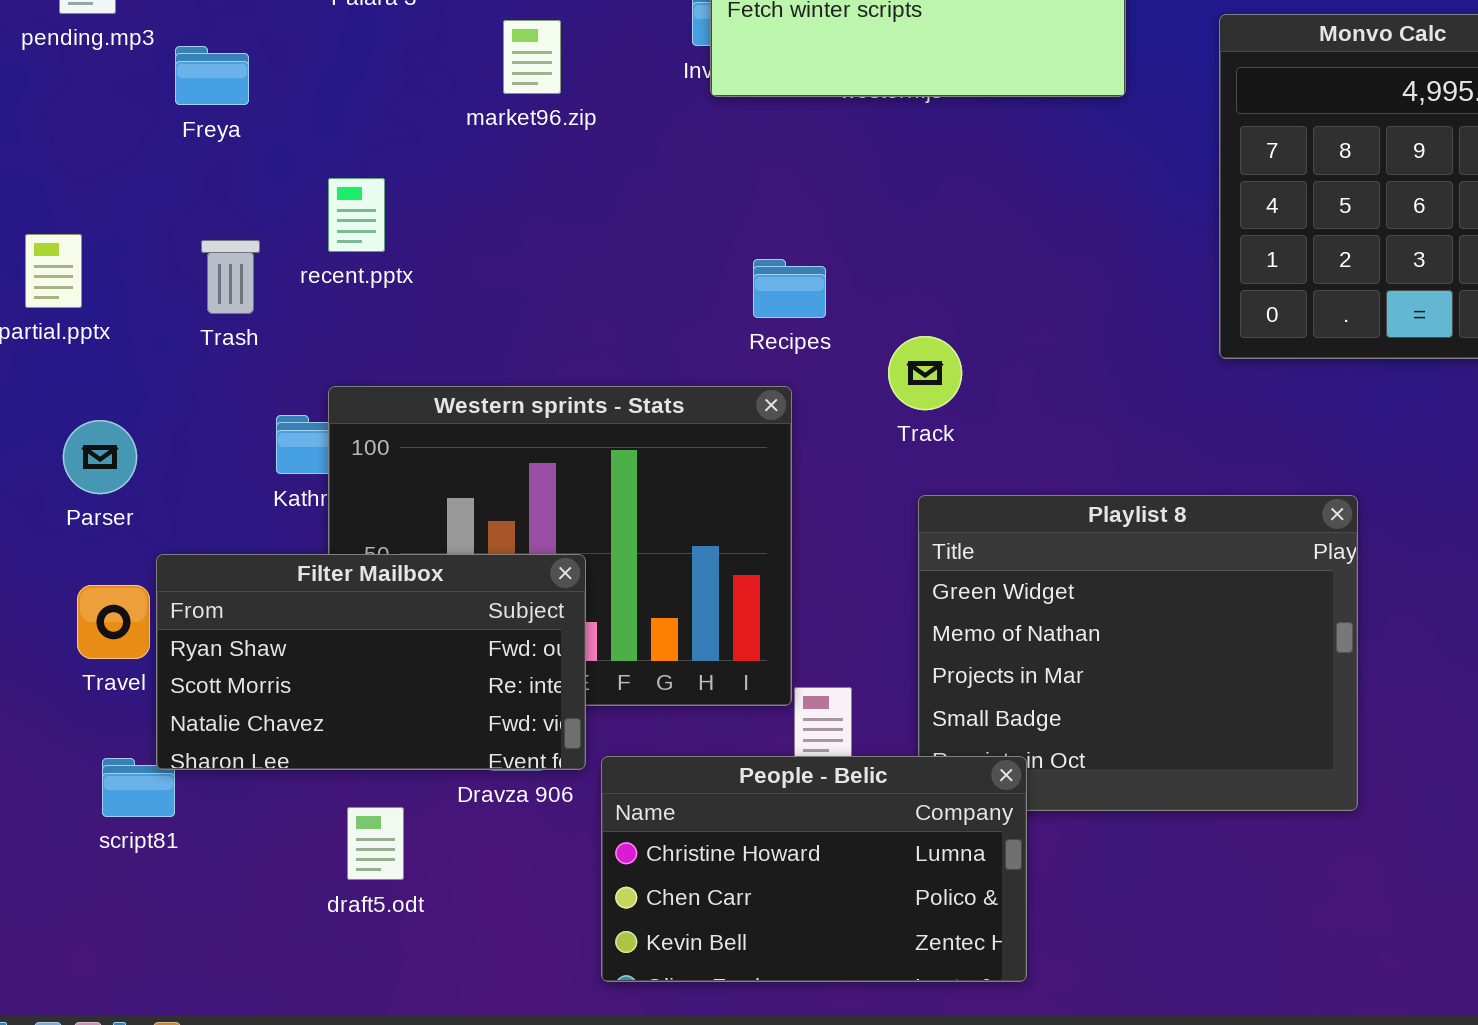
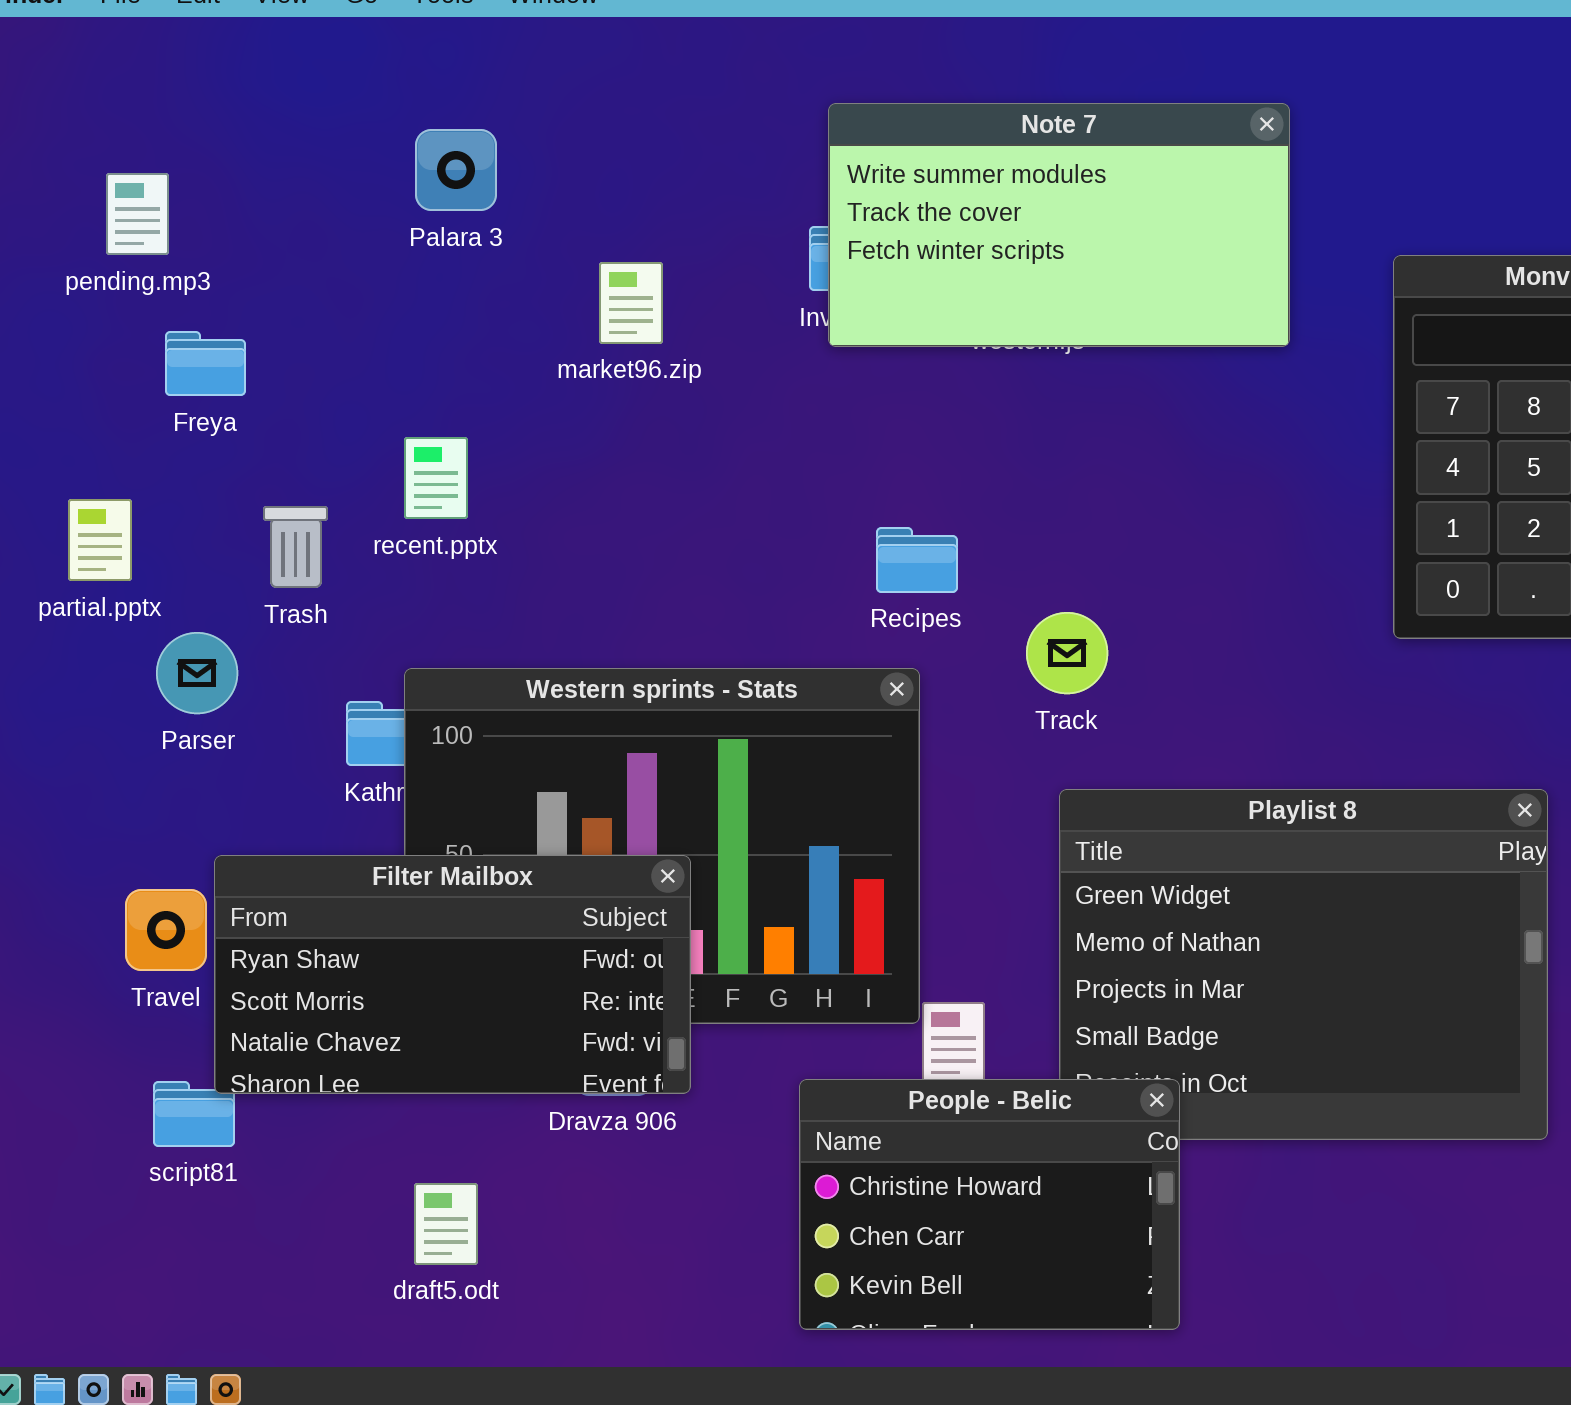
Freya: [175,46,249,105] -> [165,331,246,396], moved
Parser: [63,420,137,494] -> [156,632,238,714], moved
People - Belic: [601,756,1027,982] -> [799,1079,1180,1330], resized
draft5.odt: [347,807,404,880] -> [414,1183,478,1265], moved

